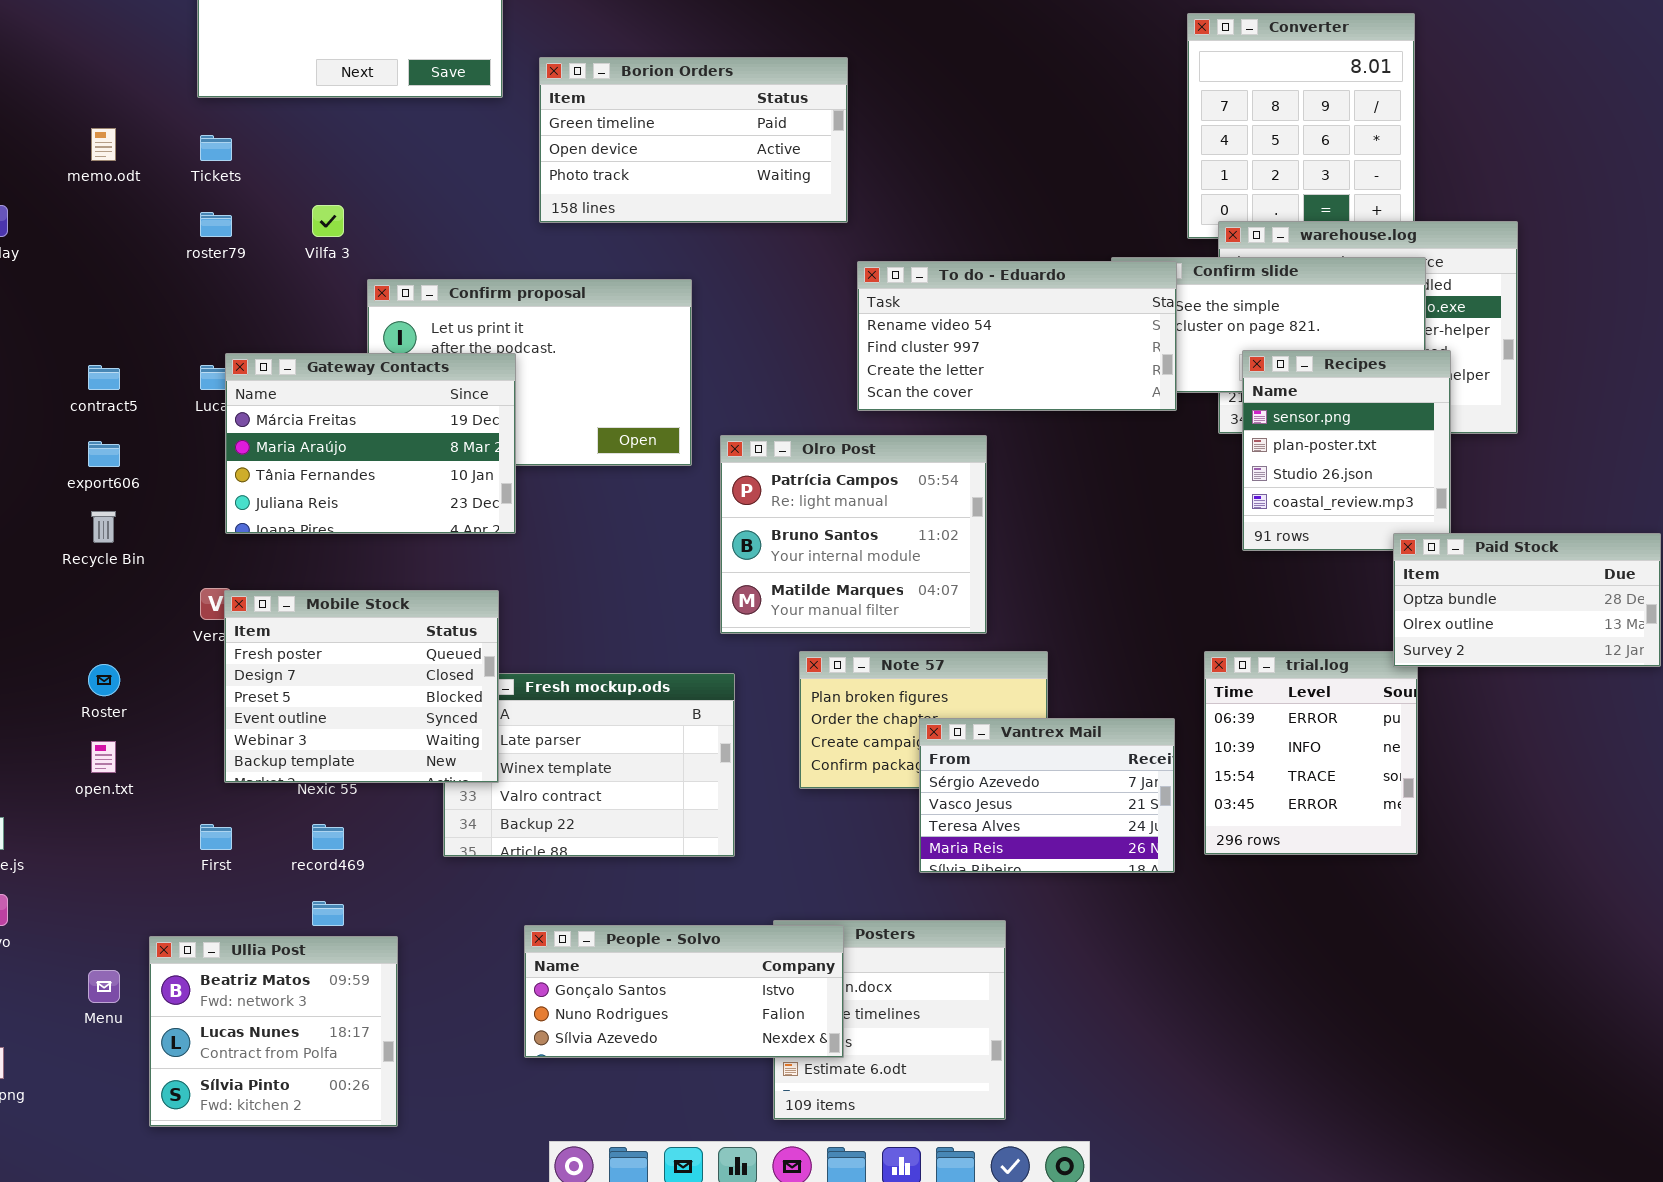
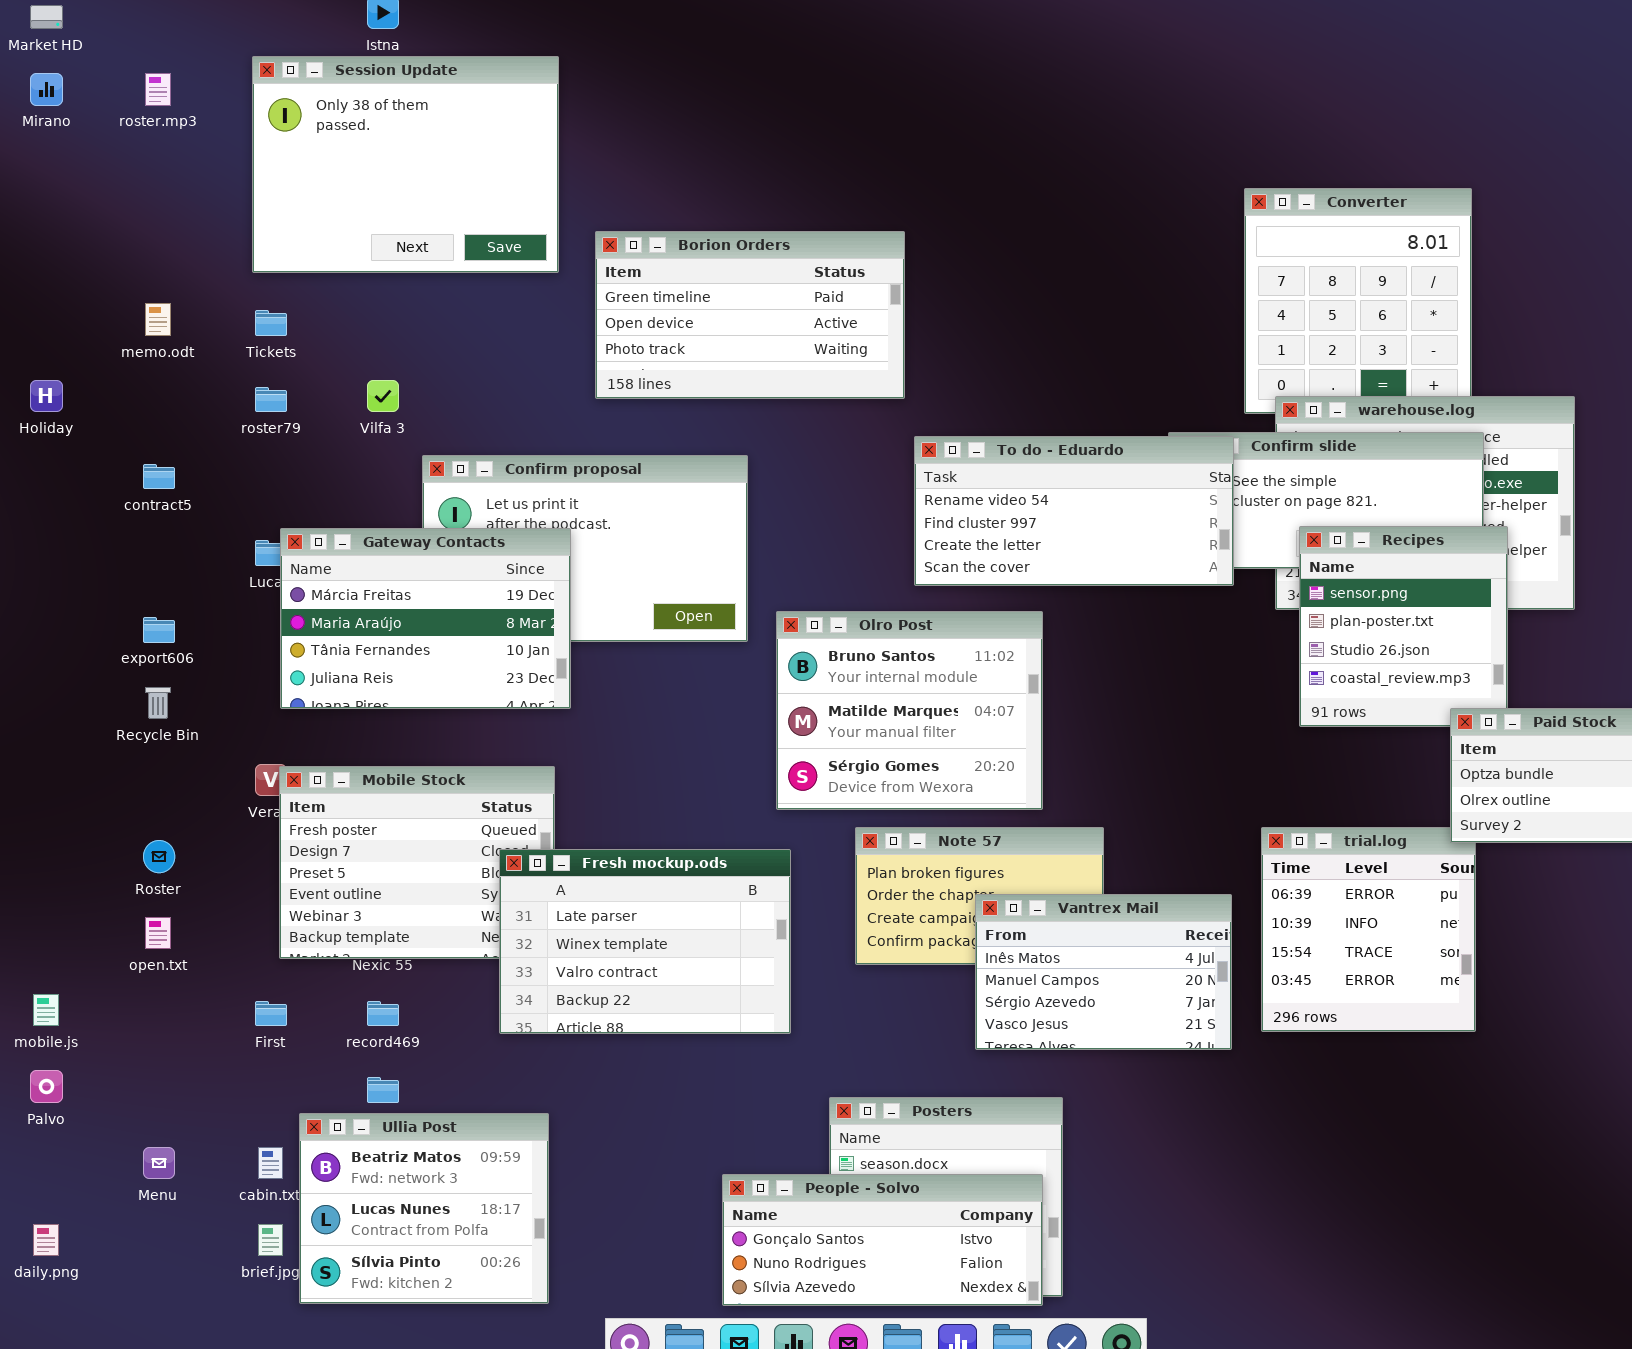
contract5: [88,365,120,390] -> [143,464,175,489], moved
Olro Post: [720,435,987,634] -> [776,611,1043,810], scrolled down 1 row
Fresh mockup.ods: [443,673,735,857] -> [499,849,791,1034], raised
Vantrex Mail: [919,718,1175,873] -> [975,894,1232,1050], scrolled up 2 rows
People - Solvo: [524,925,844,1058] -> [722,1174,1043,1306], moved
Ullia Post: [149,936,398,1127] -> [299,1113,549,1304], moved

